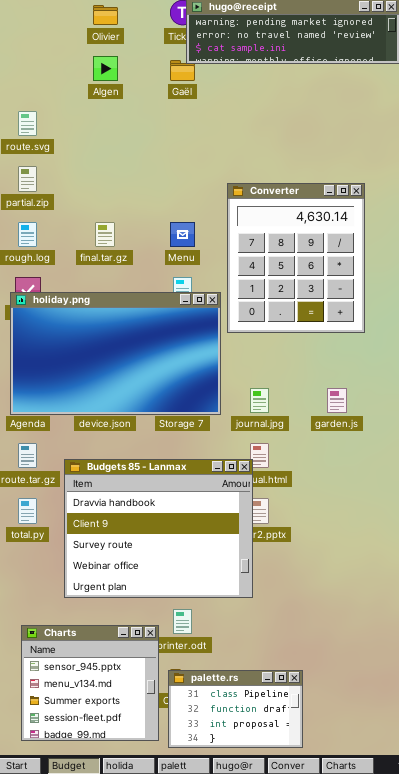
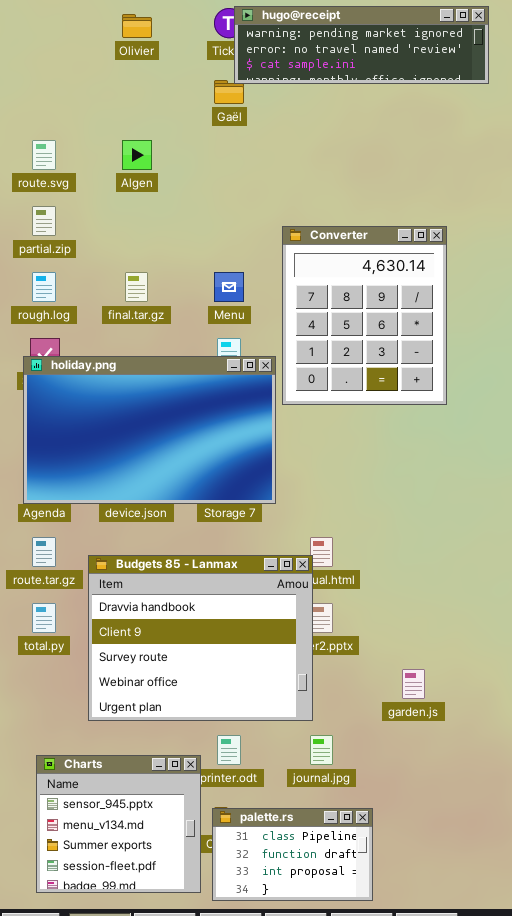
Algen: [93,56,118,81] -> [122,140,152,170], moved
journal.jpg: [250,388,269,413] -> [310,735,333,765], moved
garden.js: [327,388,347,413] -> [402,669,425,699], moved

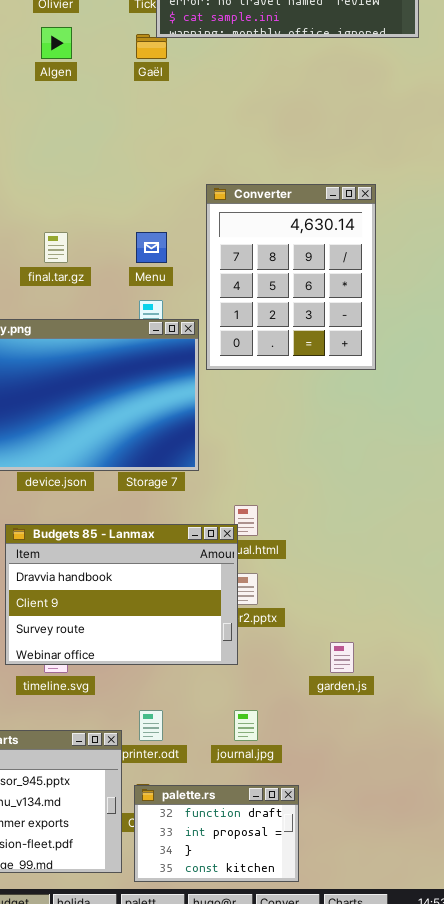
Algen: [122,140,152,170] -> [41,27,72,59], moved
Budgets 85 - Lanmax: [88,555,313,721] -> [5,524,238,665], resized
palette.rs: [212,808,373,901] -> [134,785,299,882], scrolled down 1 row

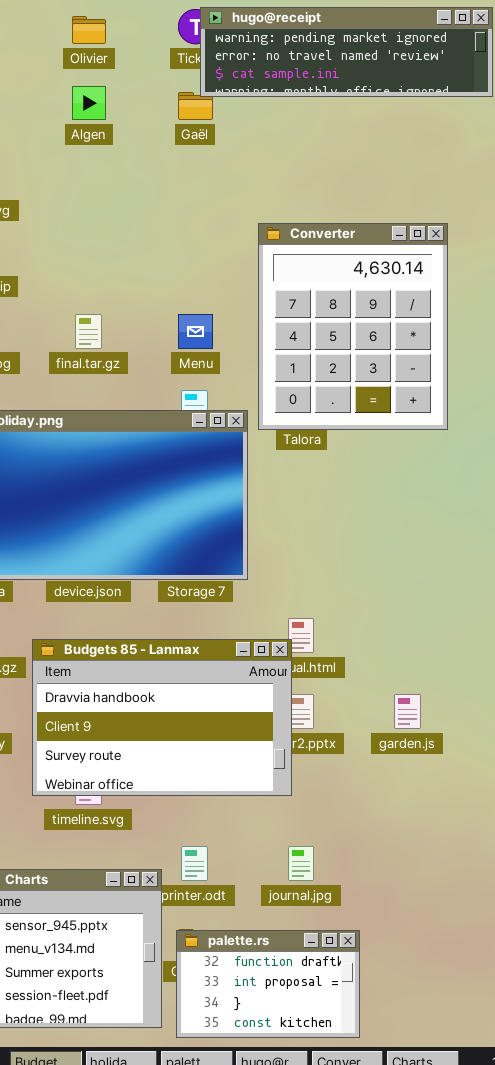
Converter: [206,184,376,370] -> [258,223,448,430], moved
garden.js: [330,642,354,673] -> [394,694,421,729], moved

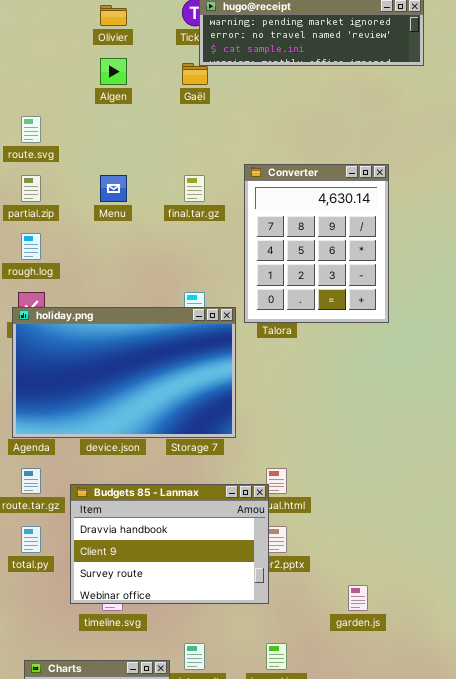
final.tar.gz: [75,314,102,349] -> [184,175,205,202], moved
Menu: [178,314,213,349] -> [100,175,127,202], moved
garden.js: [394,694,421,729] -> [348,585,368,611], moved

